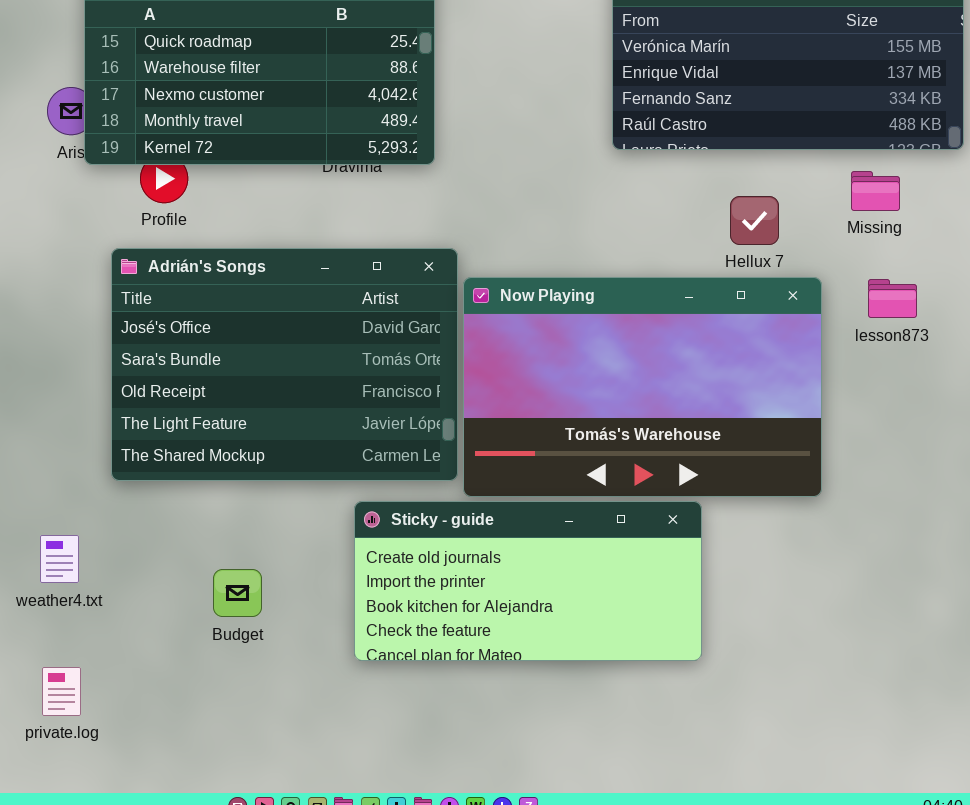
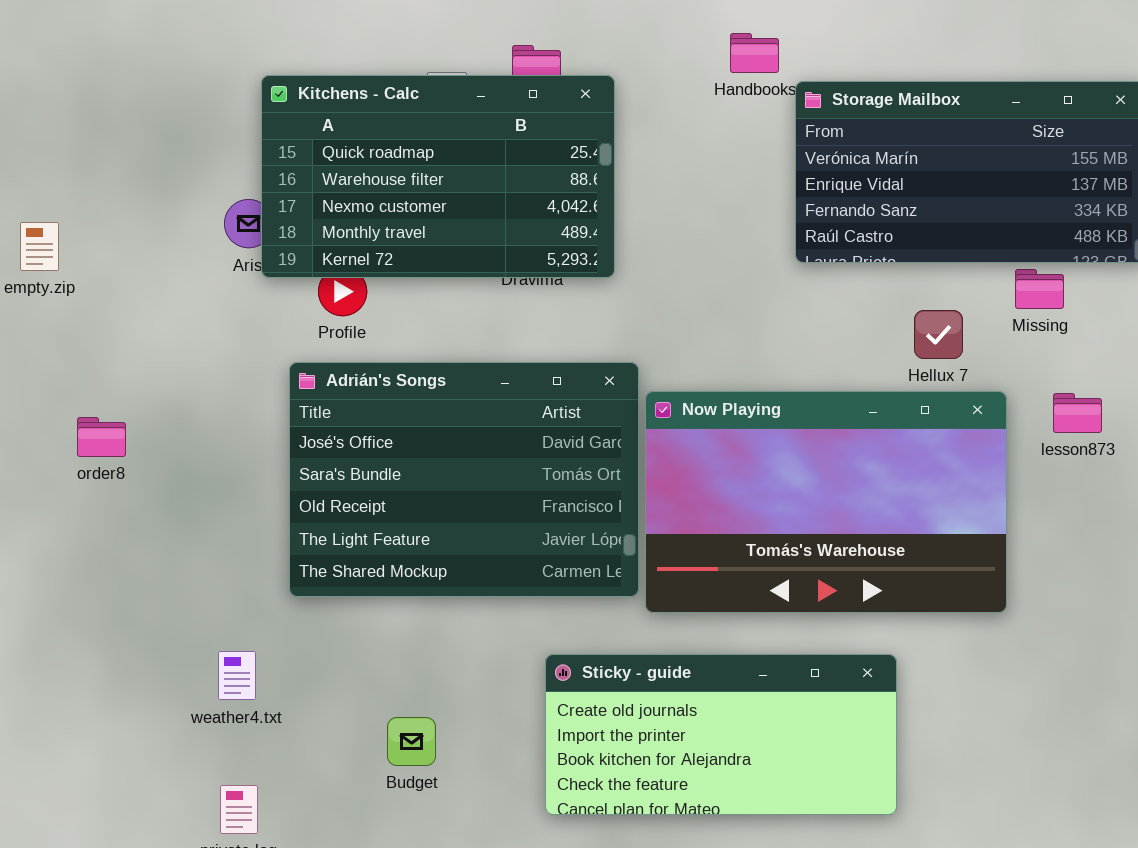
Missing: [851,171,900,211] -> [1015,269,1064,309], moved
Sticky - guide: [354,501,702,661] -> [545,654,897,815], moved
Budget: [213,569,262,617] -> [387,717,436,766], moved

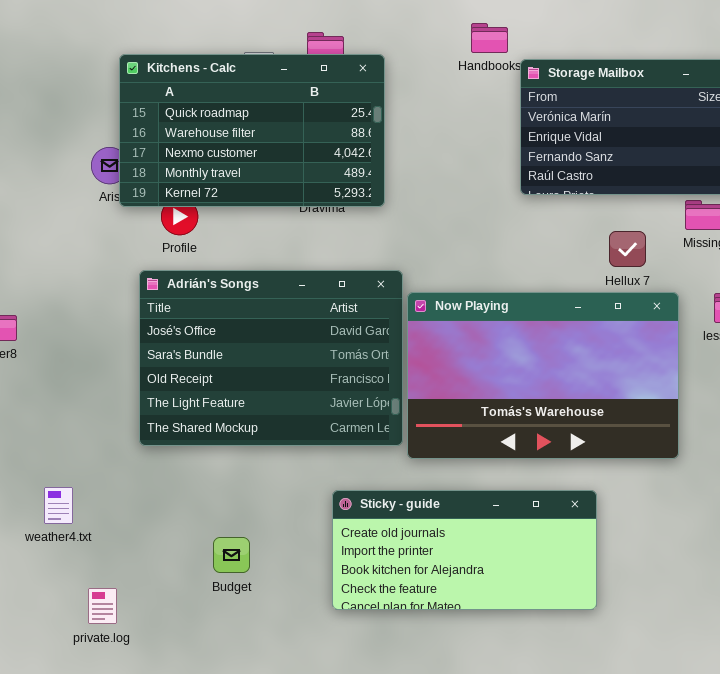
weather4.txt: [218,651,256,700] -> [44,487,73,524], moved

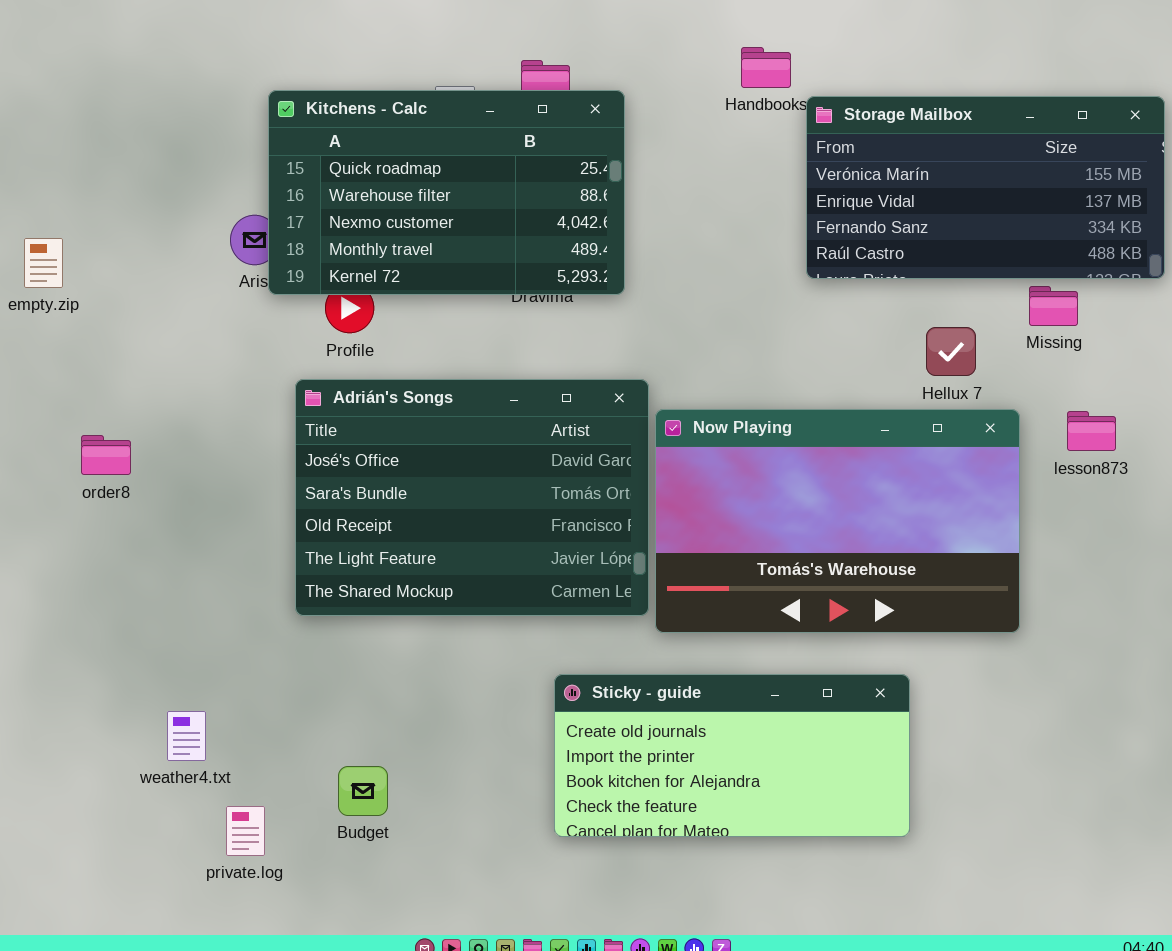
weather4.txt: [44,487,73,524] -> [167,711,206,761], moved
Budget: [213,537,250,573] -> [338,766,388,816], moved

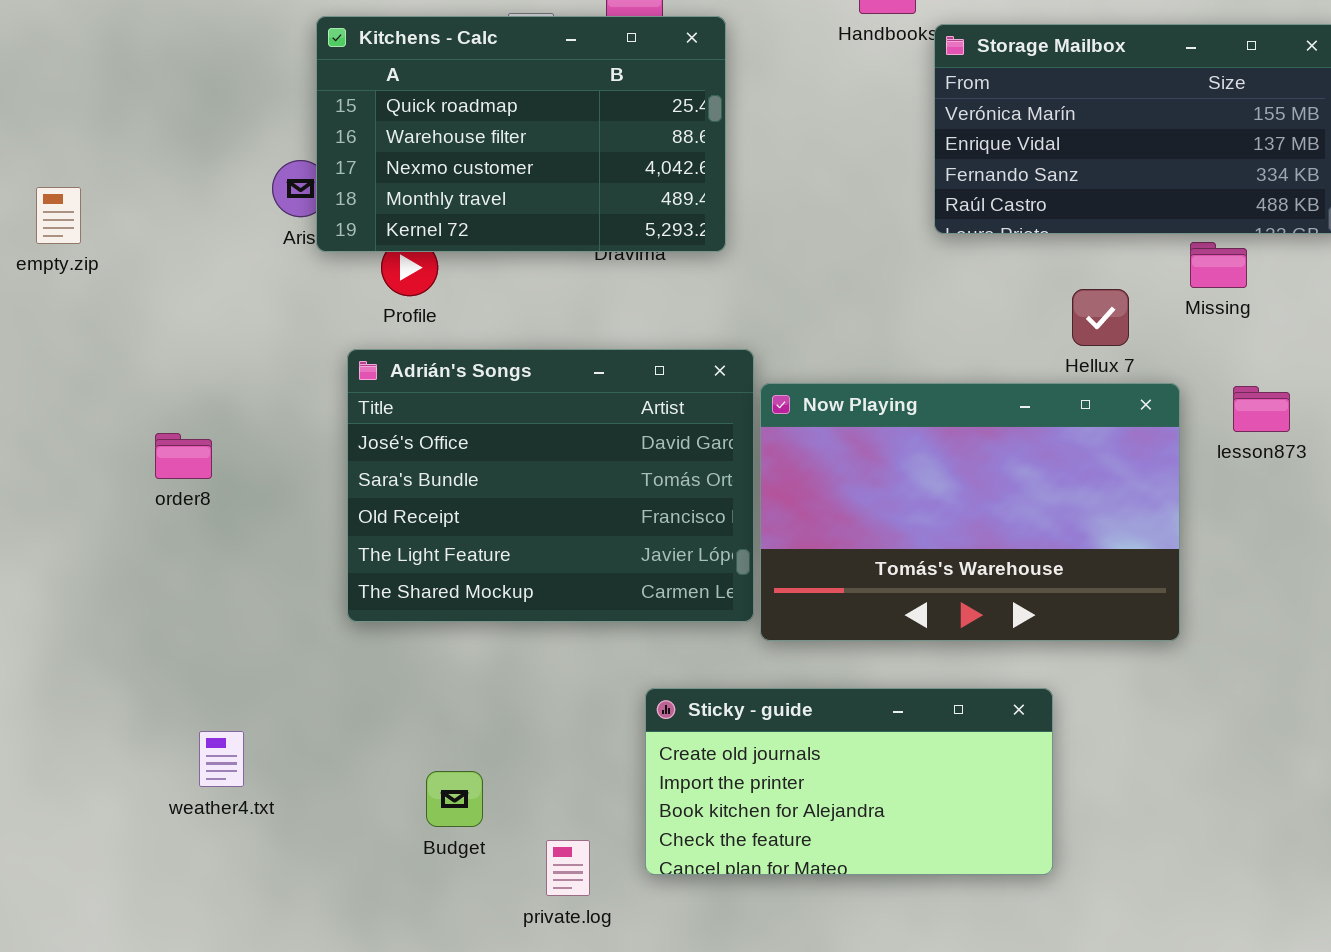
order8: [81,435,131,475] -> [155,433,212,479], moved
Budget: [338,766,388,816] -> [426,771,483,827], moved
private.log: [226,806,265,856] -> [546,840,590,896], moved

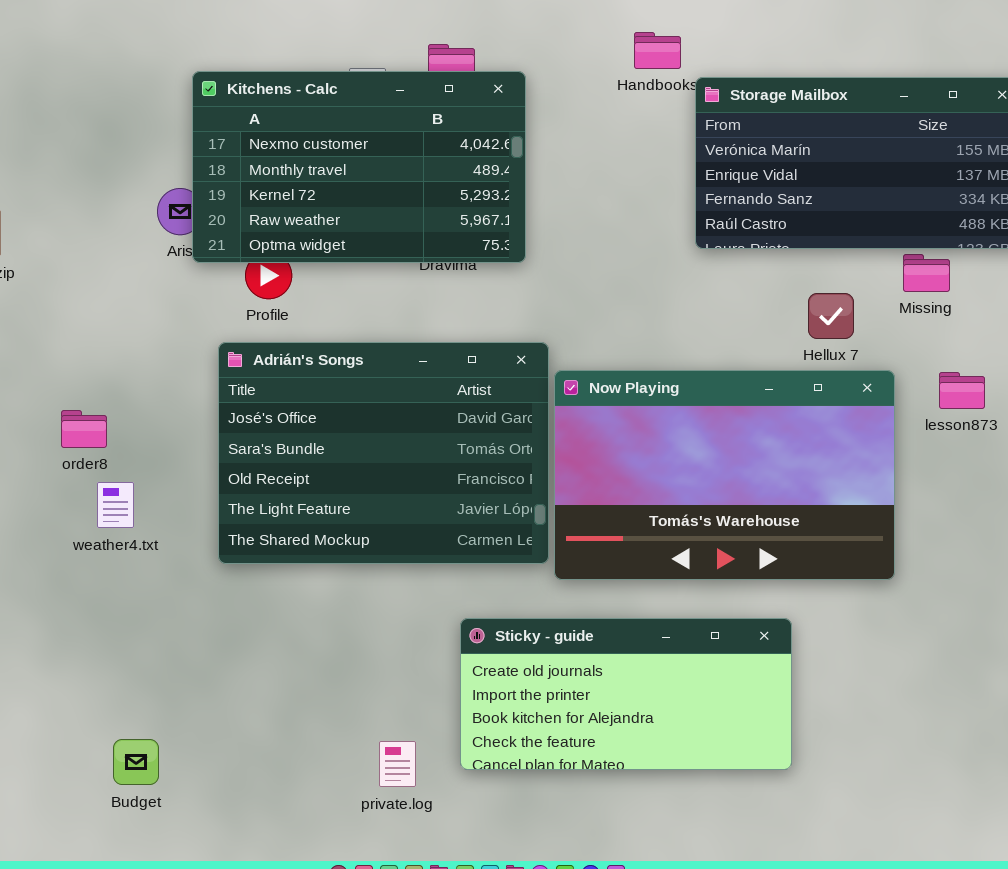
Kitchens - Calc: [316,16,726,252] -> [192,71,526,263], scrolled down 2 rows
weather4.txt: [199,731,244,787] -> [97,482,134,528], moved
Budget: [426,771,483,827] -> [113,739,159,785], moved

